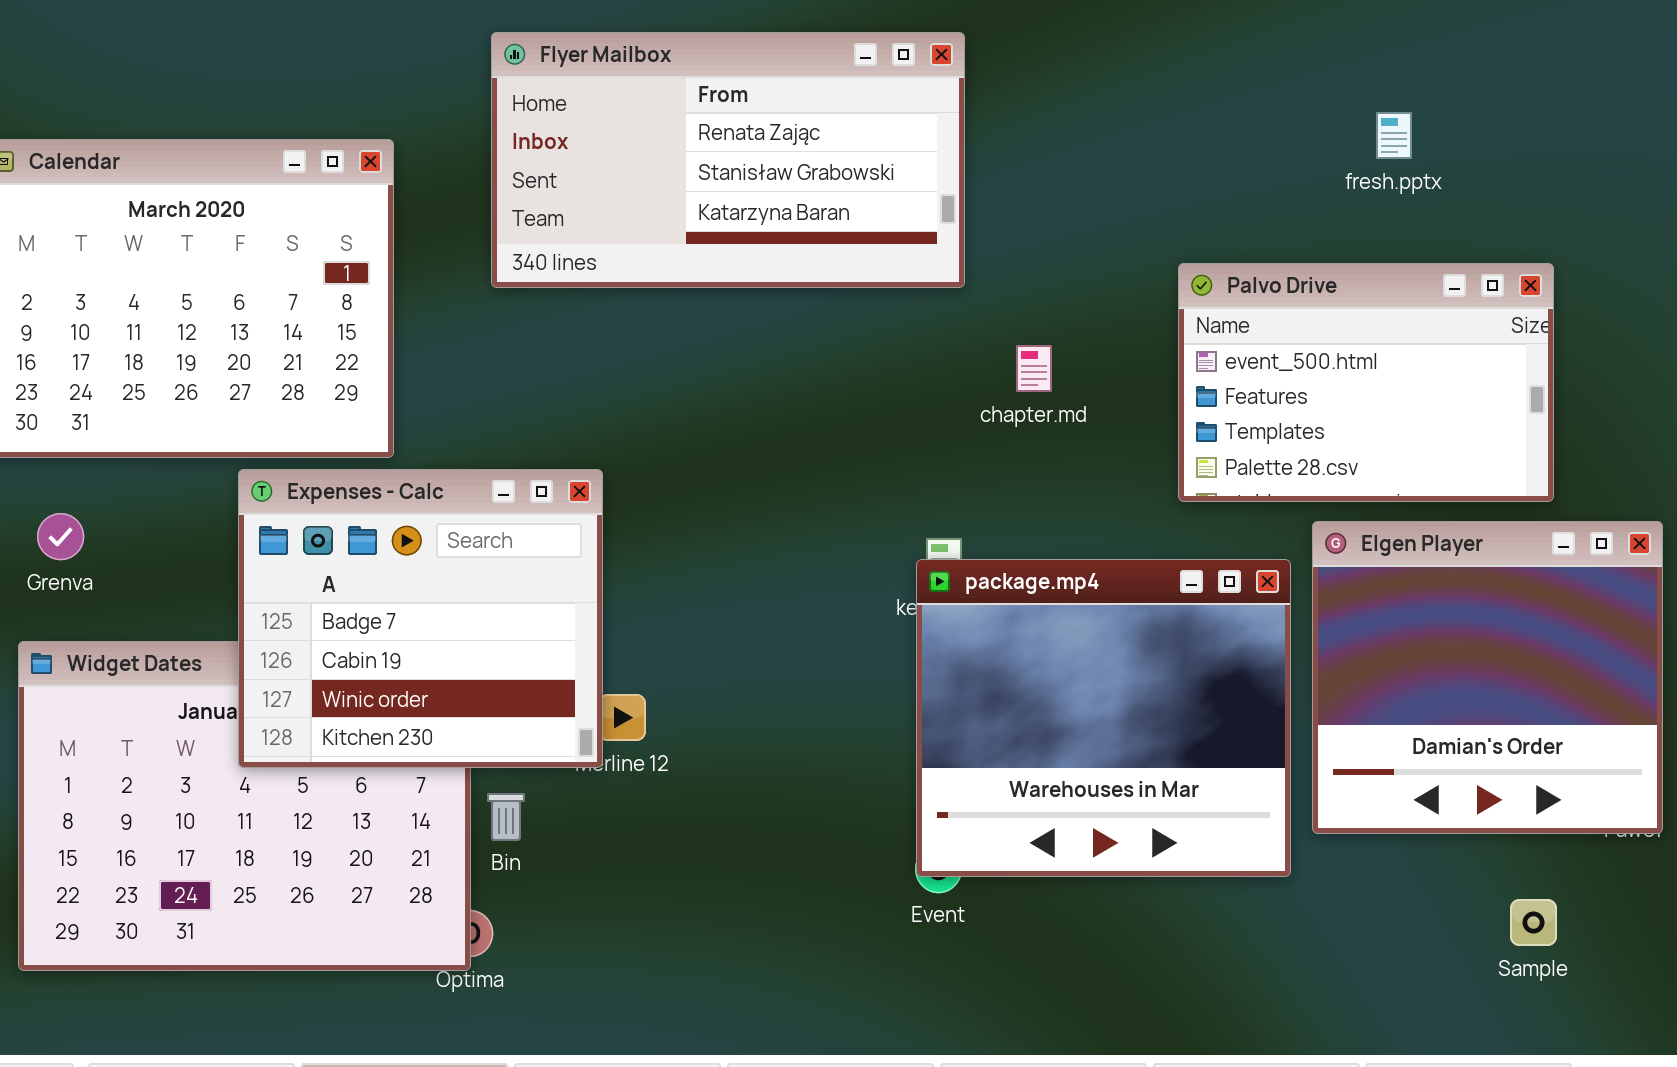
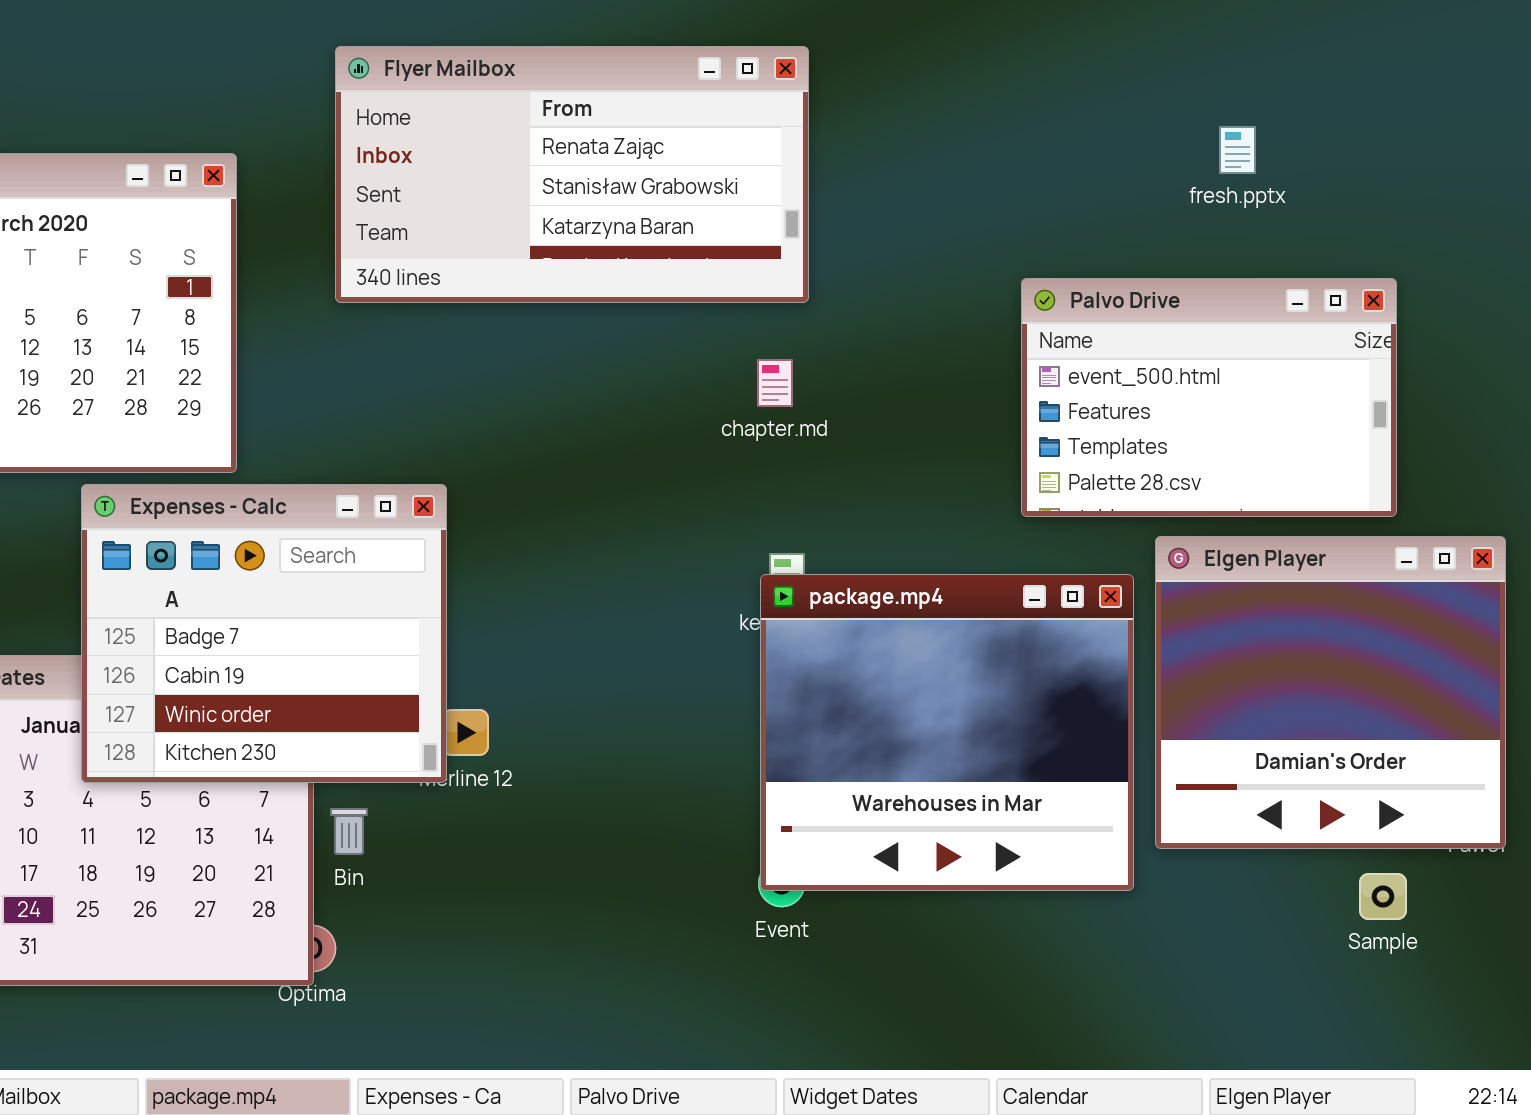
chapter.md: [1016,345,1052,392] -> [757,359,793,407], moved
Sample: [1510,899,1557,946] -> [1359,873,1407,920], moved

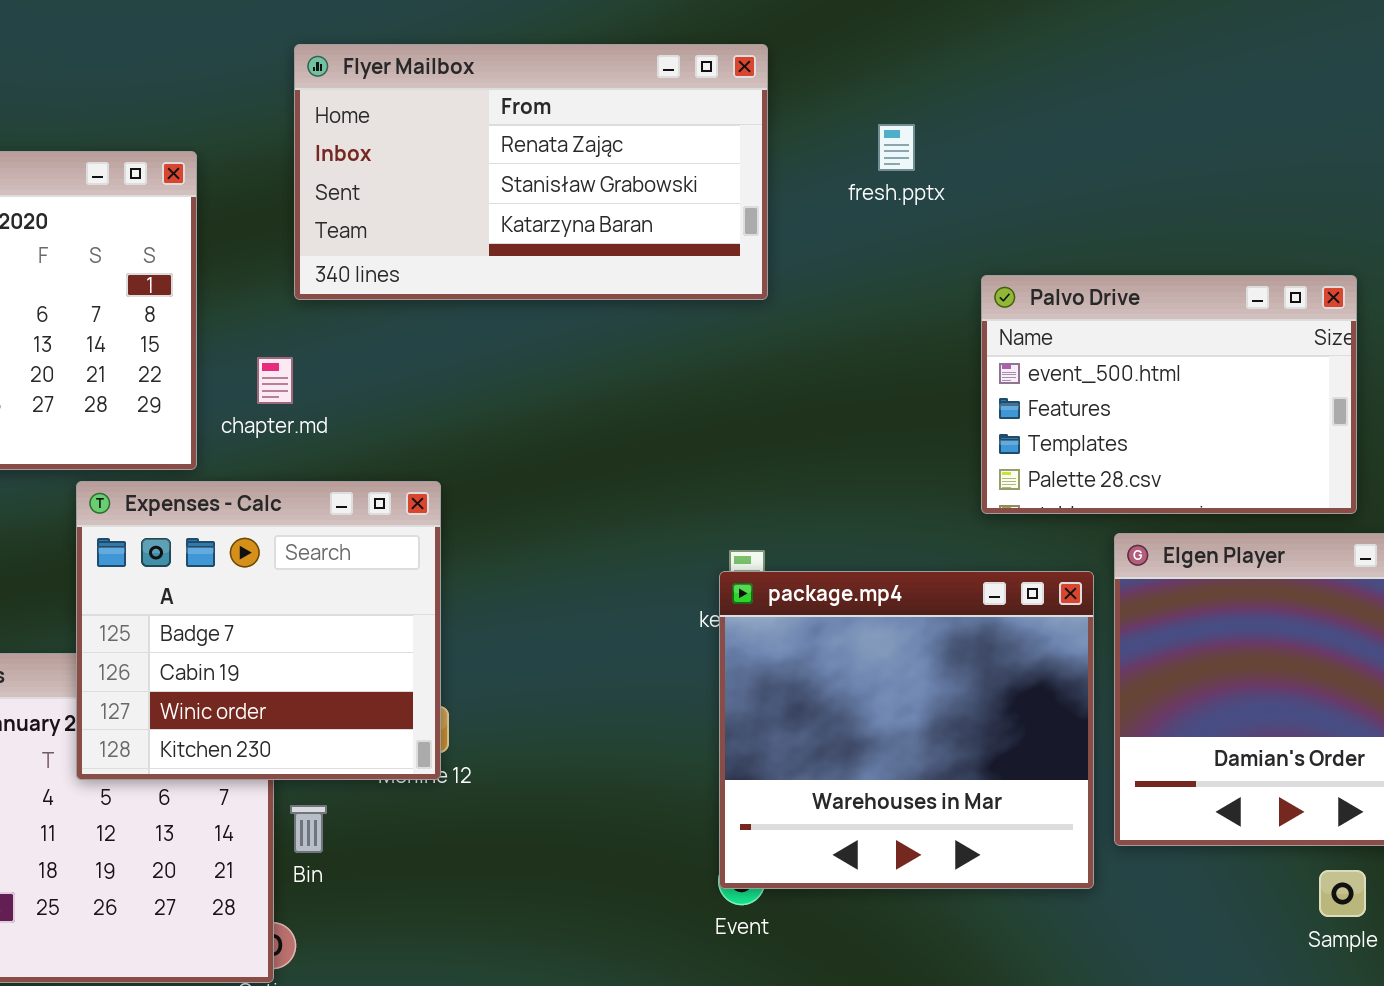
fresh.pptx: [1219,126,1256,174] -> [878,124,915,171], moved
chapter.md: [757,359,793,407] -> [257,357,293,404], moved
Expenses - Calc: [81,484,447,783] -> [76,481,441,780], moved

